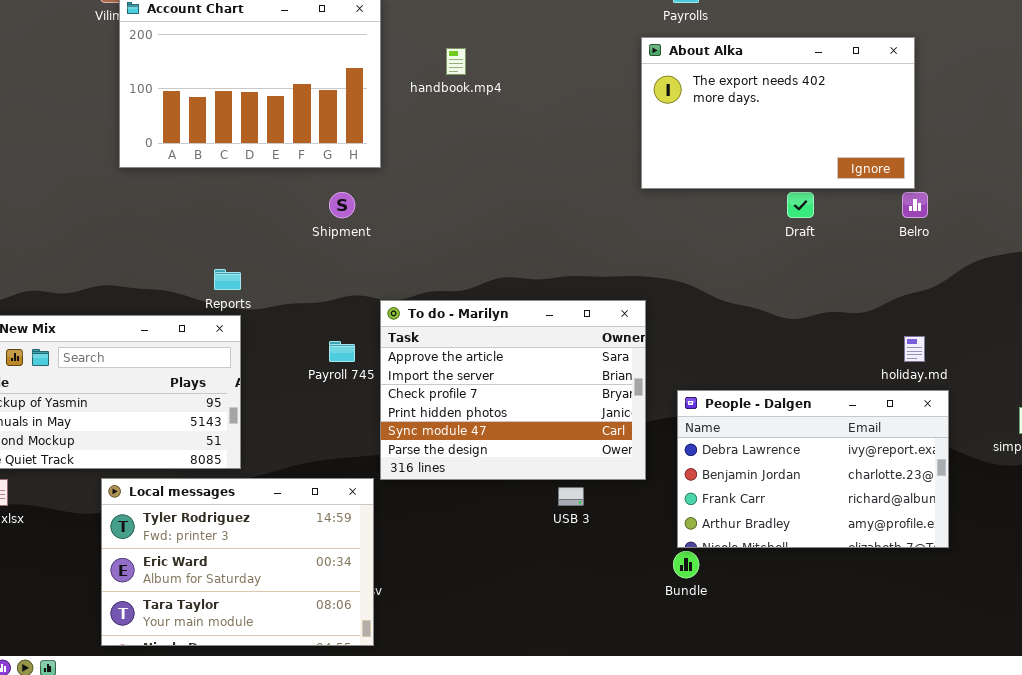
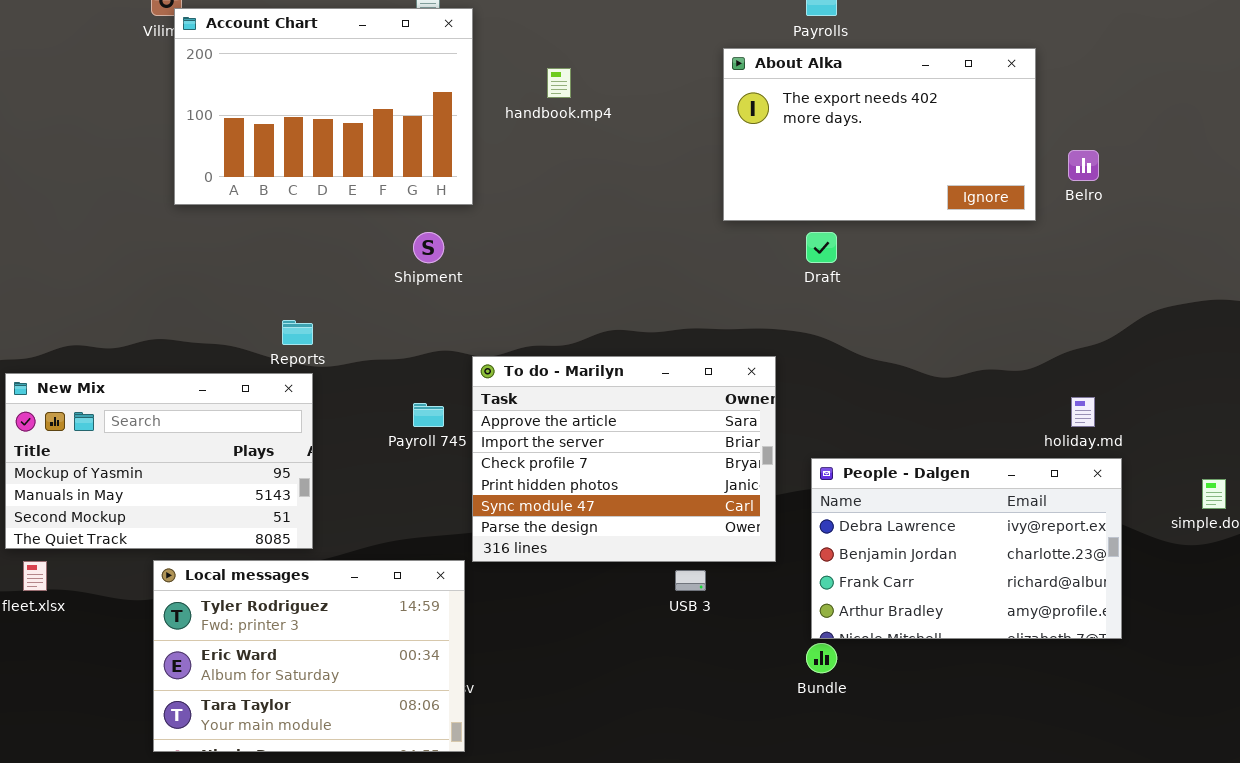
About Alka: [641,37,915,189] -> [723,48,1036,221], moved
Draft: [787,192,814,218] -> [806,232,837,263], moved
Belro: [902,192,928,218] -> [1068,150,1099,181], moved

